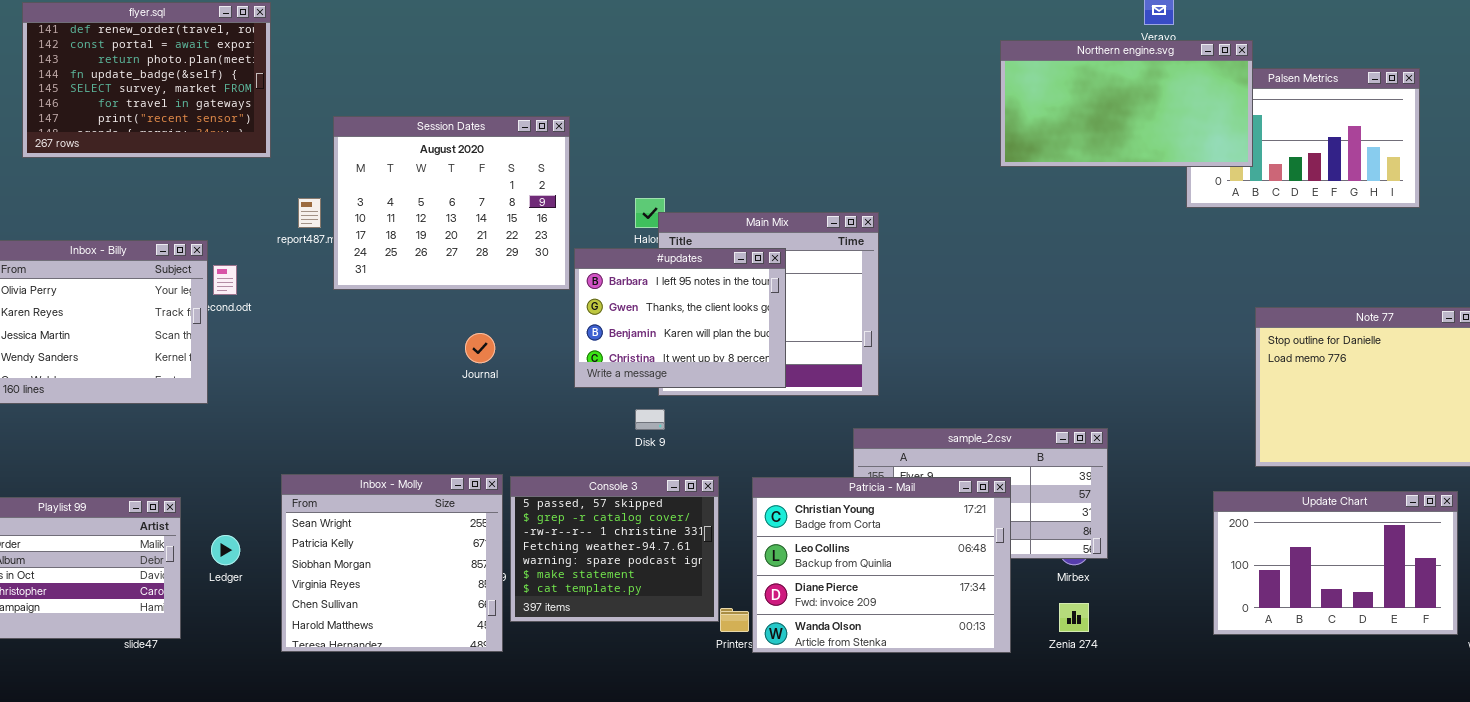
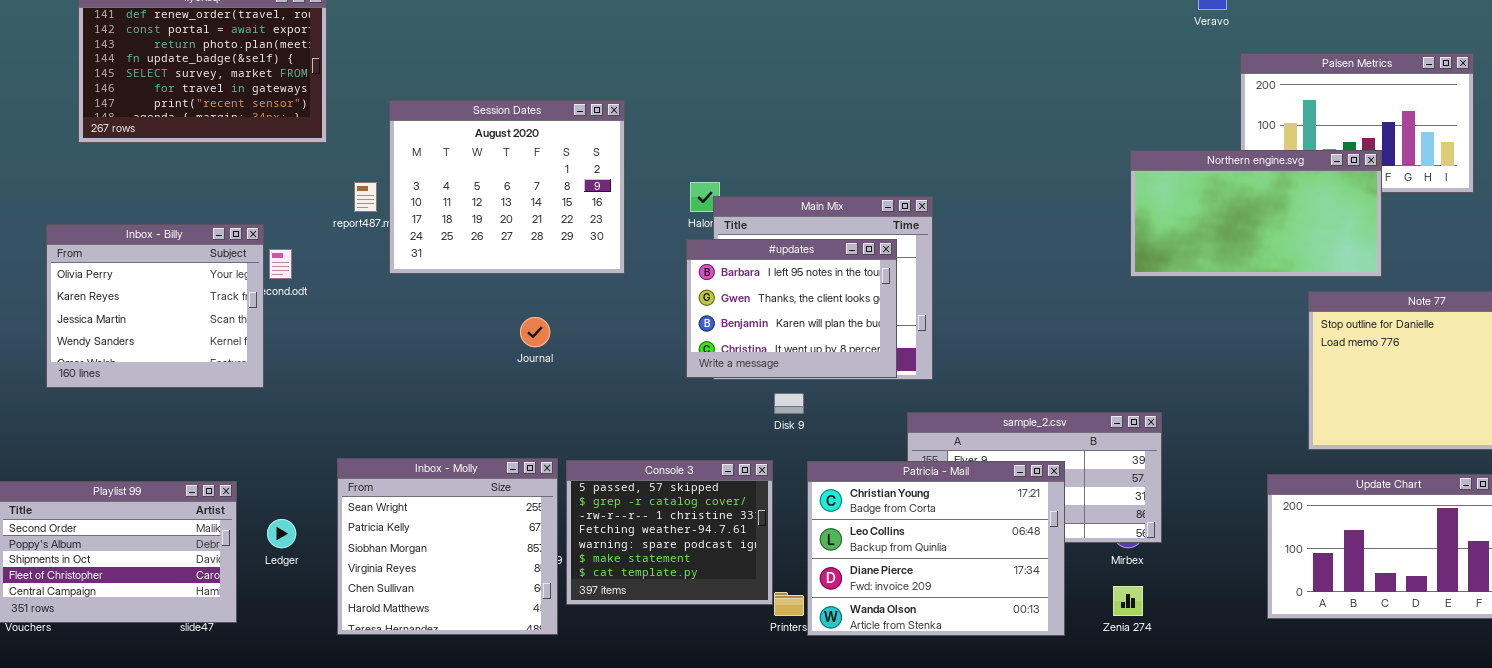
Northern engine.svg: [1000,40,1253,167] -> [1130,150,1382,277], moved
#updates: [574,248,786,388] -> [686,239,897,378], moved
Disk 9: [635,409,665,430] -> [774,393,804,414], moved

